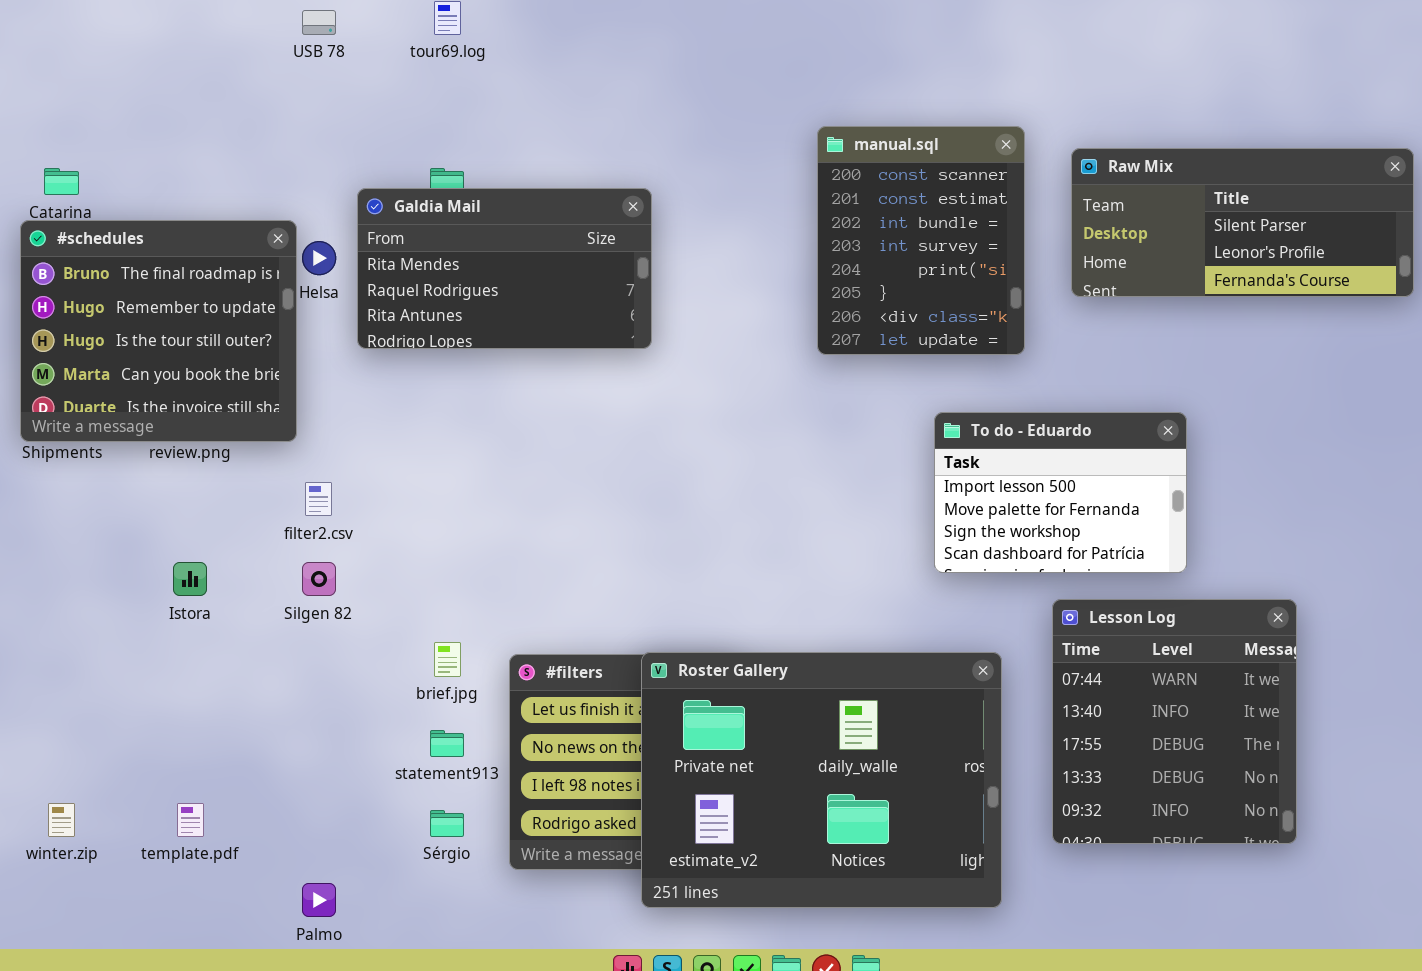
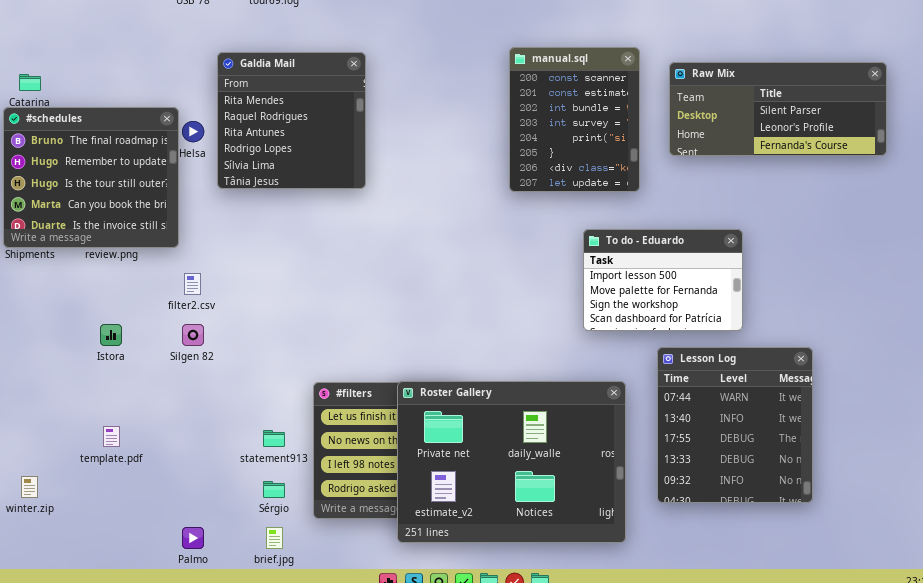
Galdia Mail: [357,188,652,349] -> [217,52,366,189], resized
brief.jpg: [434,642,461,677] -> [266,527,283,549], moved
template.pdf: [177,803,204,837] -> [103,426,120,447], moved

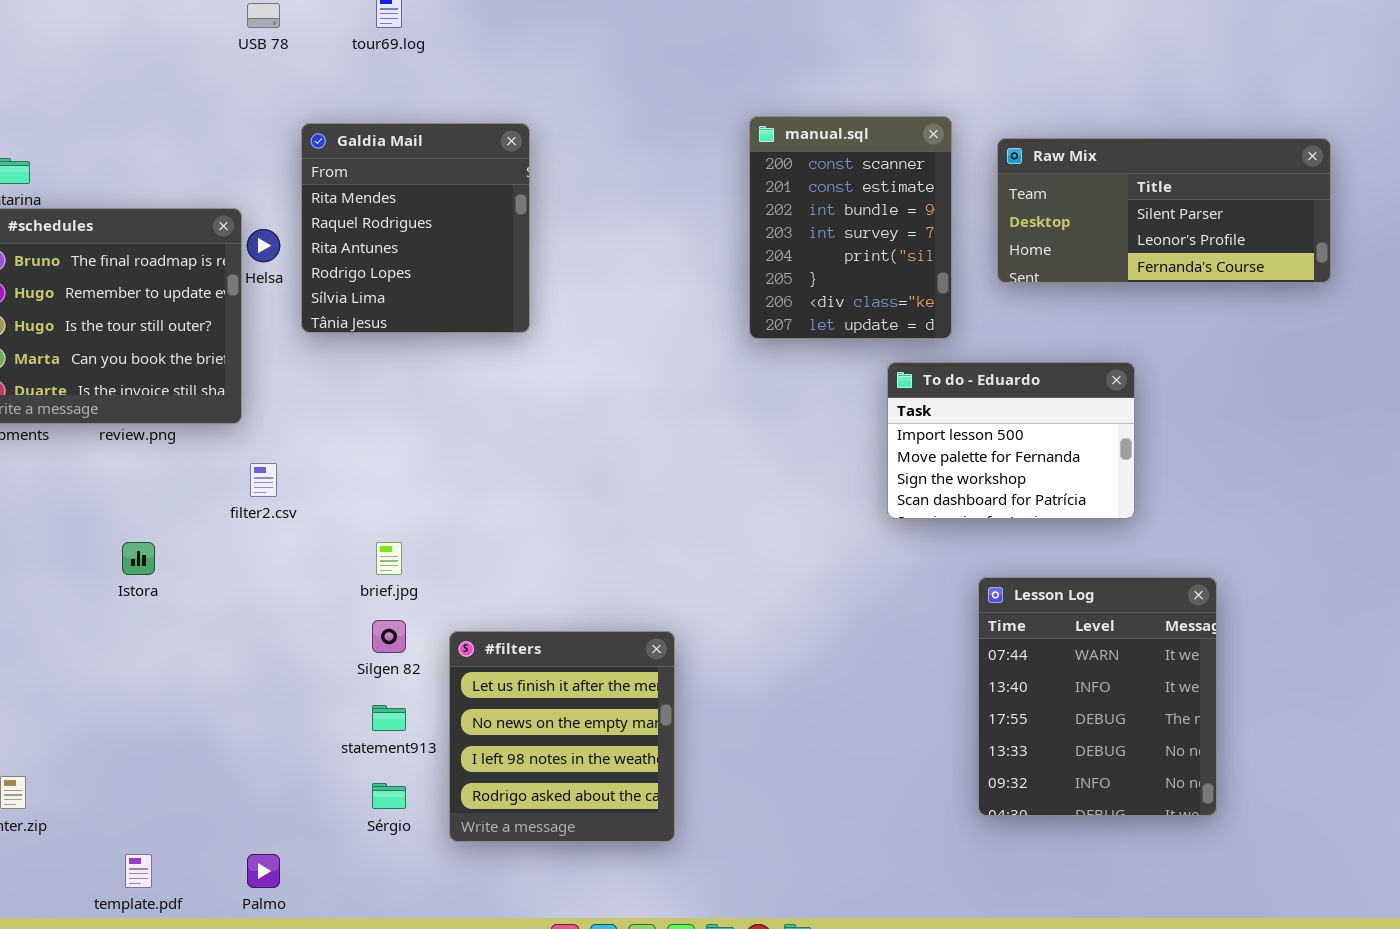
To do - Eduardo: [583,229,743,331] -> [887,362,1135,519], moved
Silgen 82: [182,324,204,346] -> [372,620,406,653], moved
Roster Gallery: [397,381,626,543] -> none, closed
template.pdf: [103,426,120,447] -> [125,854,152,888], moved
brief.jpg: [266,527,283,549] -> [376,542,402,575], moved

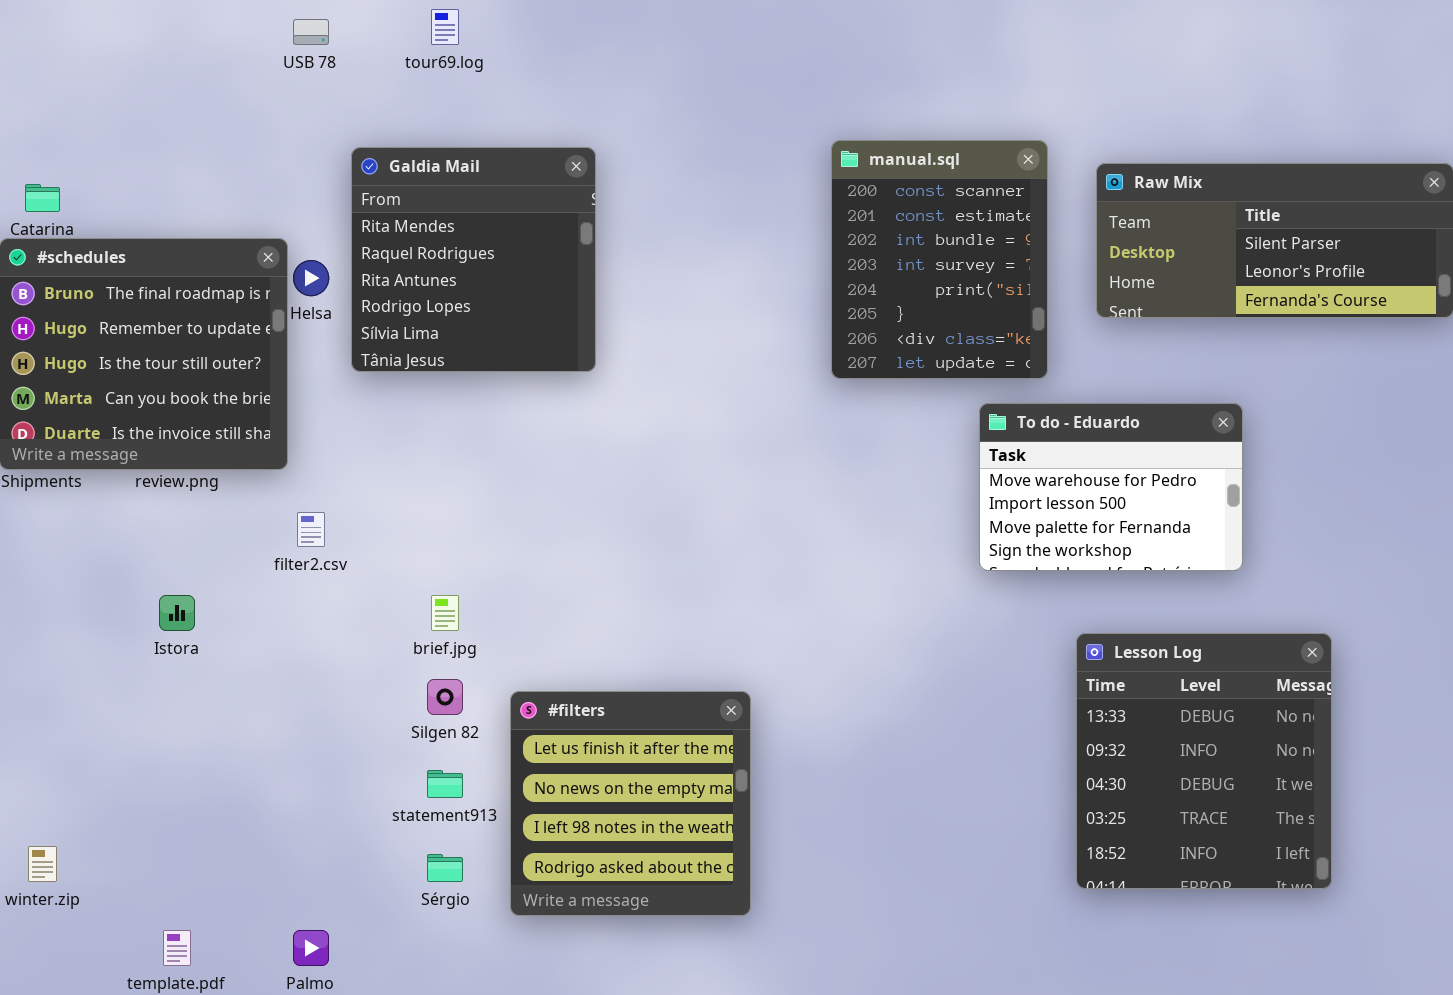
To do - Eduardo: [887,362,1135,519] -> [979,403,1243,571], scrolled up 1 row
Lesson Log: [978,577,1217,816] -> [1076,633,1332,889], scrolled down 3 rows

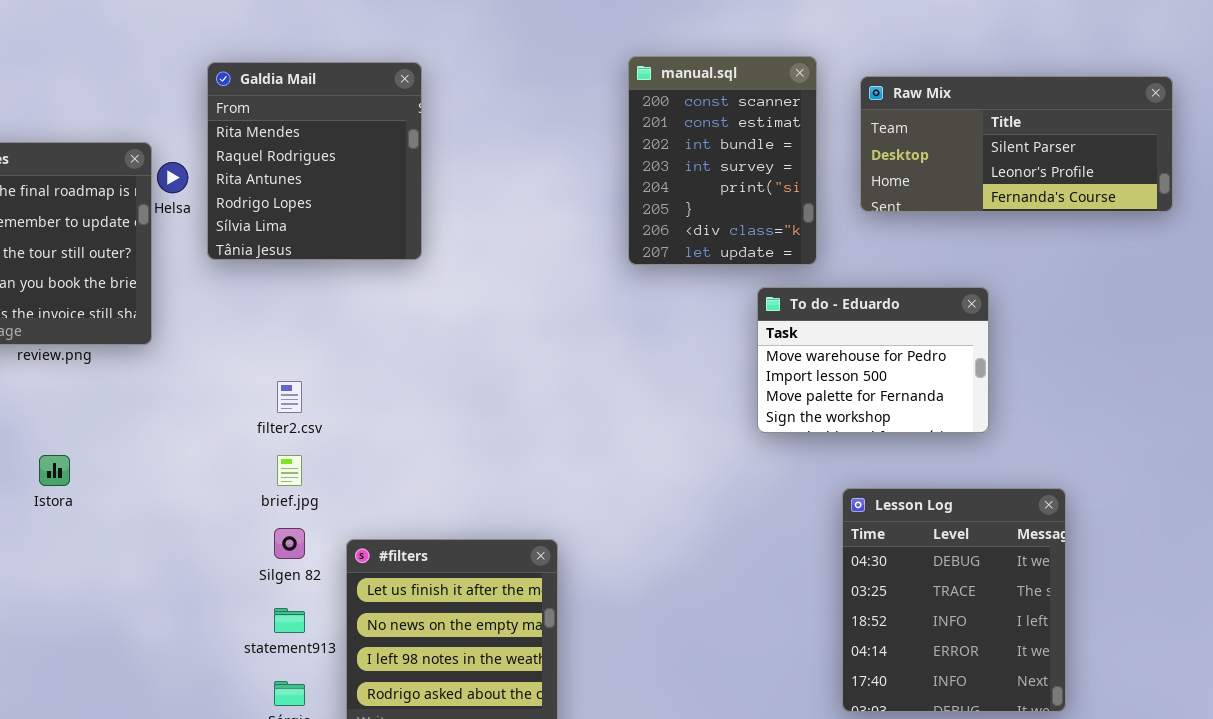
filter2.csv: [297,512,325,547] -> [277,381,302,413], moved
Lesson Log: [1076,633,1332,889] -> [842,488,1066,712], scrolled down 2 rows

